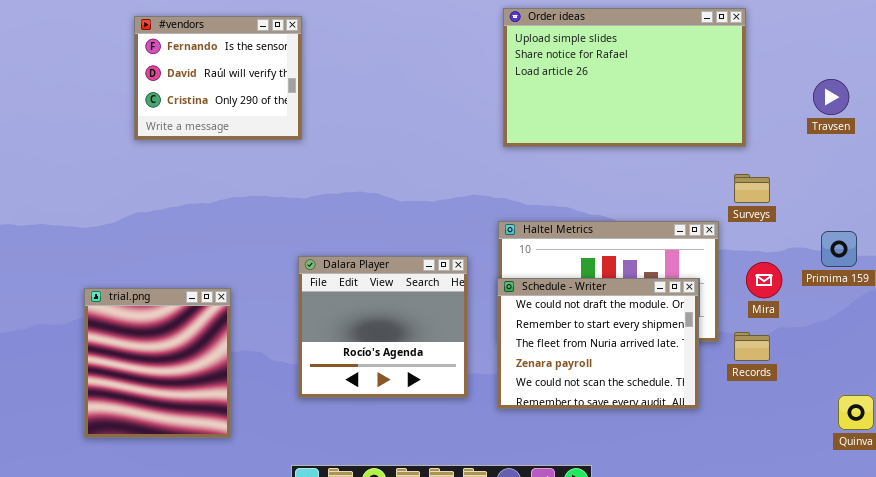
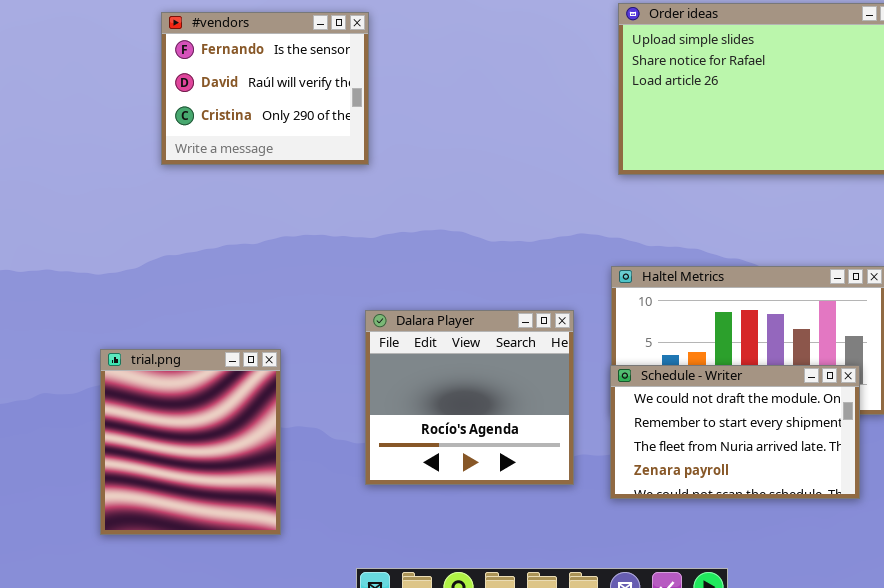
Schedule - Writer: [497,278,699,409] -> [610,365,860,499], resized

